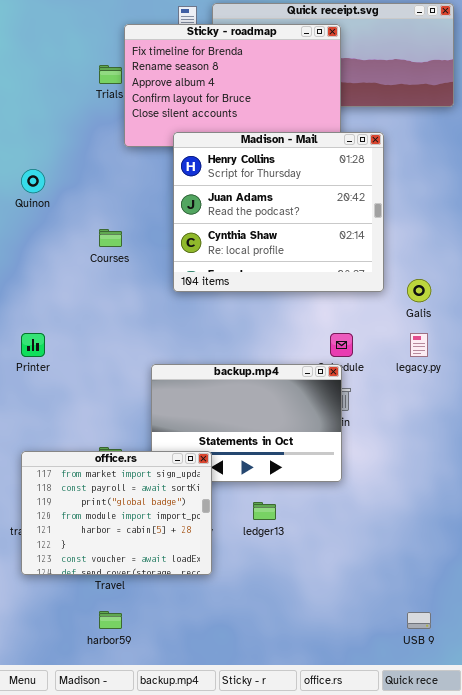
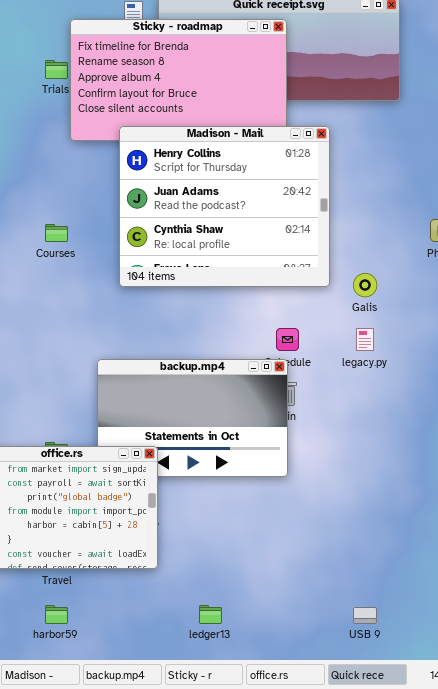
ledger13: [253,502,276,520] -> [199,605,222,624], moved

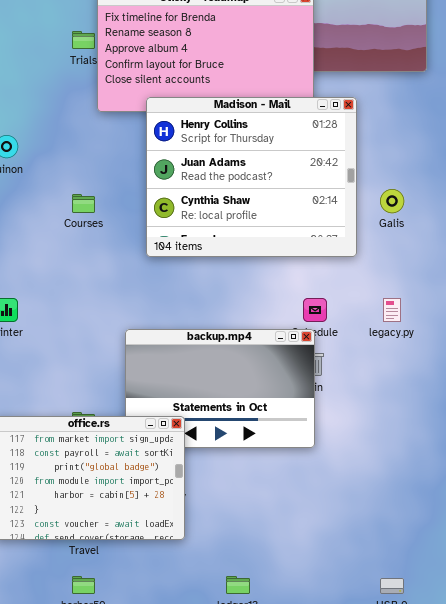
Galis: [353,273,377,297] -> [380,189,404,213], moved

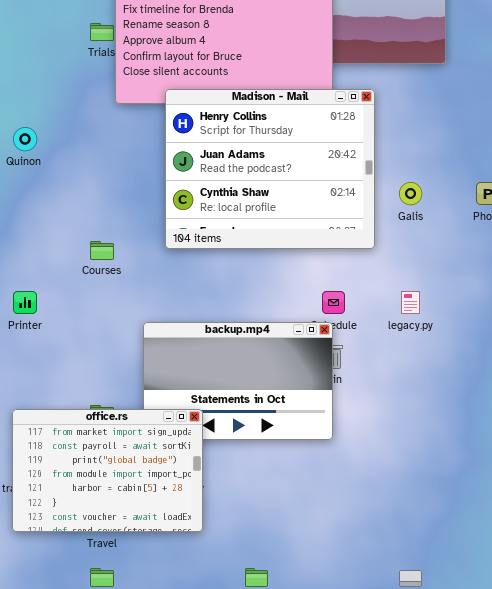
Courses: [72,194,95,213] -> [90,241,114,260], moved

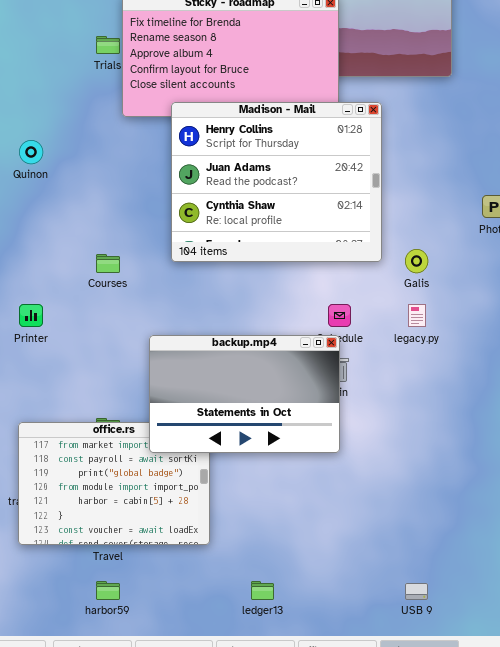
Galis: [399,182,422,205] -> [405,249,428,273], moved
backup.mp4: [143,322,333,440] -> [149,335,340,453], raised

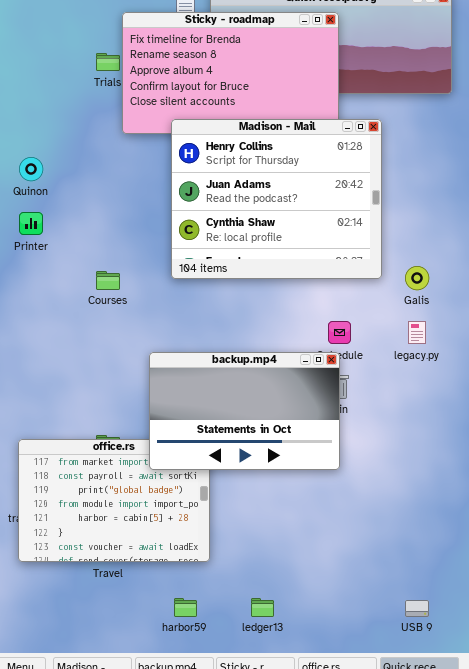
Printer: [19,304,43,327] -> [19,212,43,235], moved
harbor59: [96,581,120,600] -> [174,598,197,617], moved

